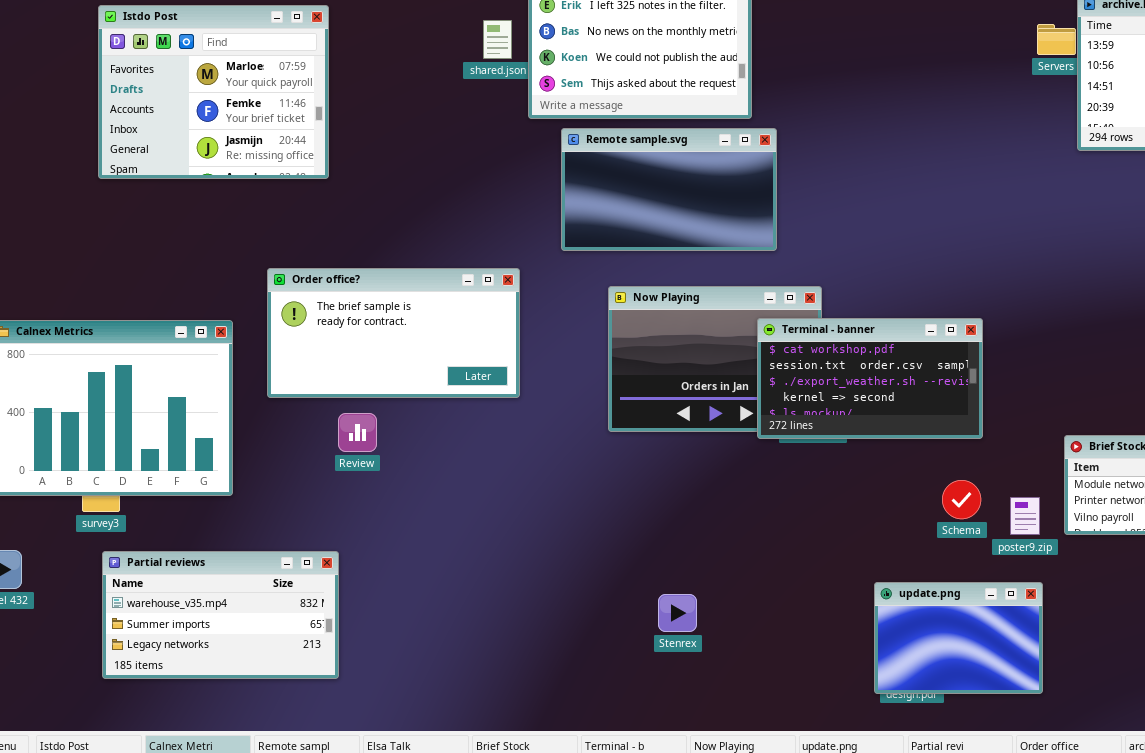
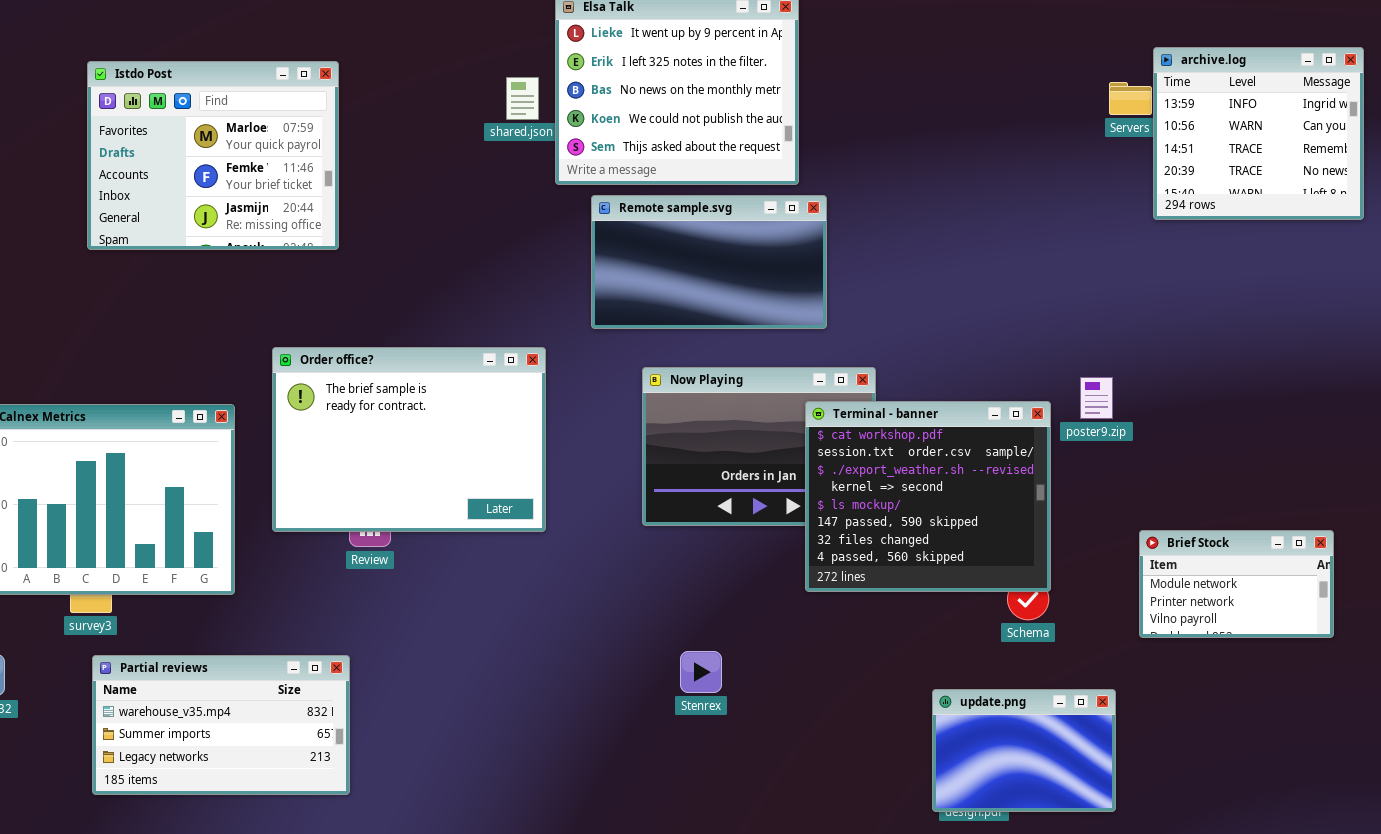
Order office?: [267,268,520,398] -> [272,347,546,532], resized
Terminal - banner: [757,318,983,439] -> [805,401,1051,592], resized
poster9.zip: [1010,497,1040,535] -> [1080,377,1113,419], moved
Stenrex: [658,594,697,632] -> [680,651,722,693], moved

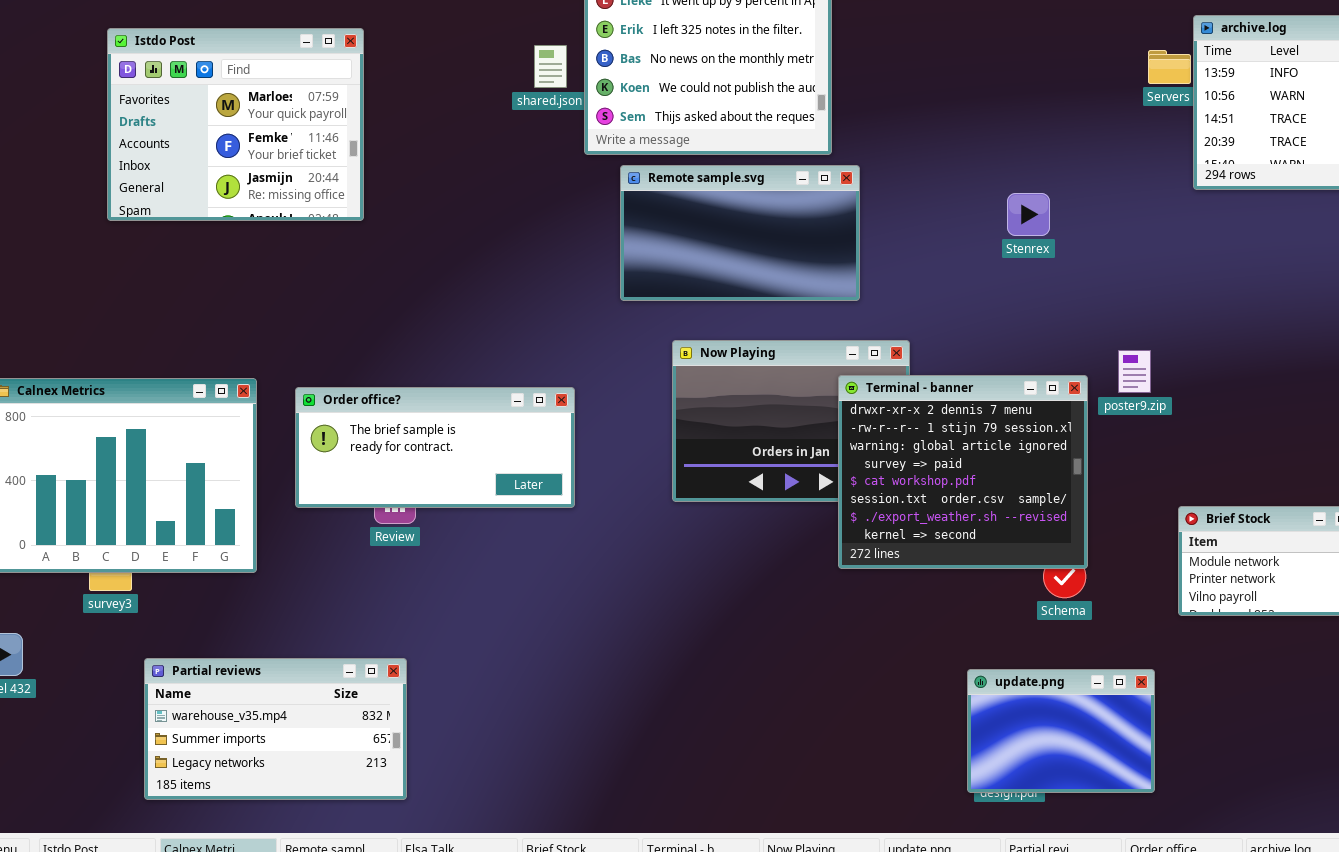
Order office?: [272,347,546,532] -> [295,387,575,508], resized
Terminal - banner: [805,401,1051,592] -> [838,375,1088,569], scrolled up 4 rows
Stenrex: [680,651,722,693] -> [1007,193,1050,236], moved
Partial reviews: [92,655,350,795] -> [144,658,407,800], moved

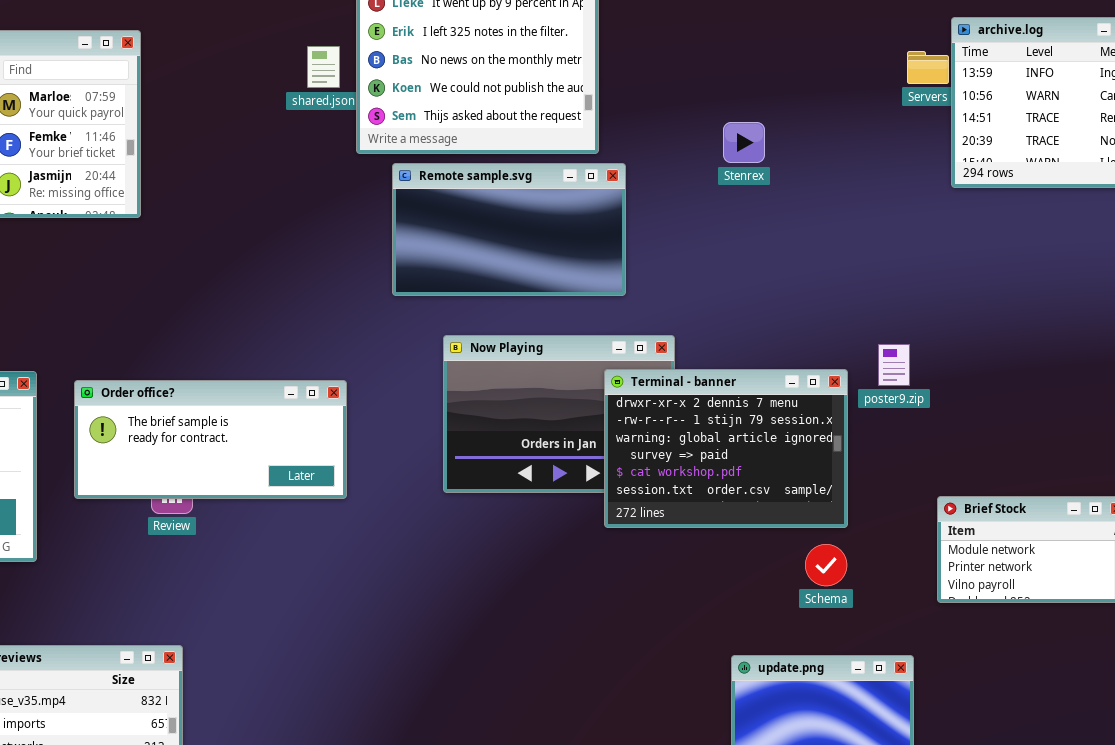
Stenrex: [1007,193,1050,236] -> [723,122,765,163], moved
Terminal - banner: [838,375,1088,569] -> [604,369,848,528], resized

